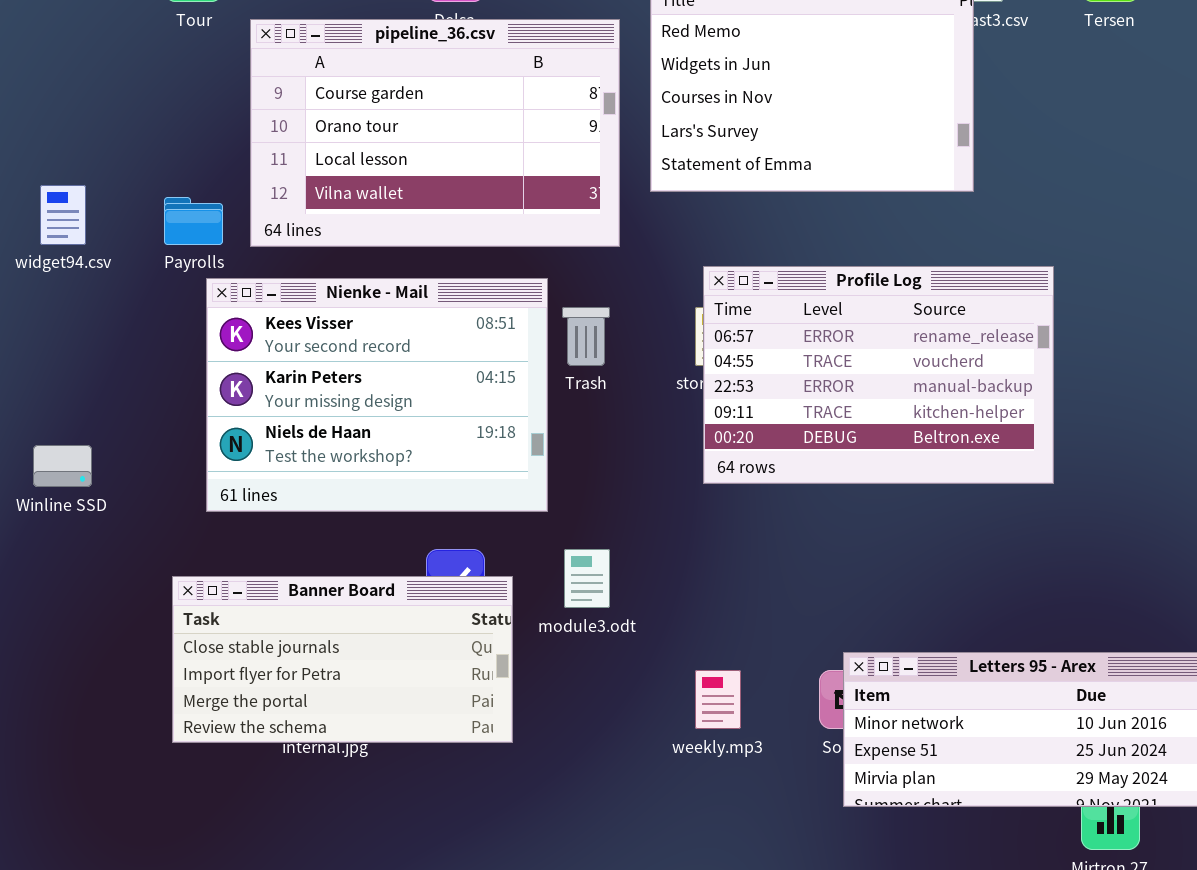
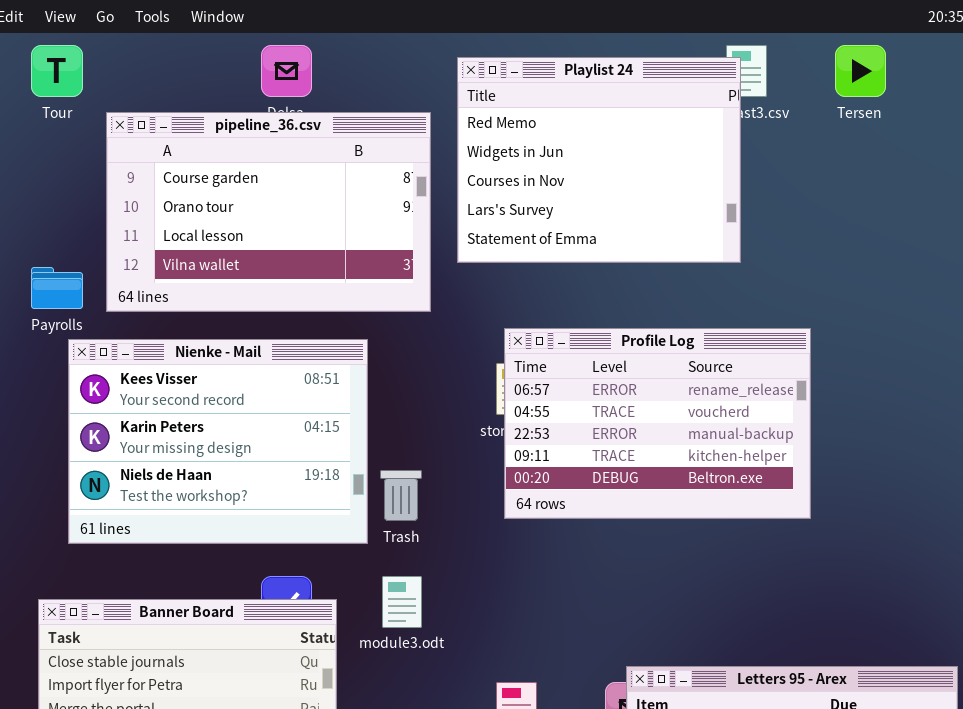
Trash: [562,307,610,366] -> [380,470,422,521], moved

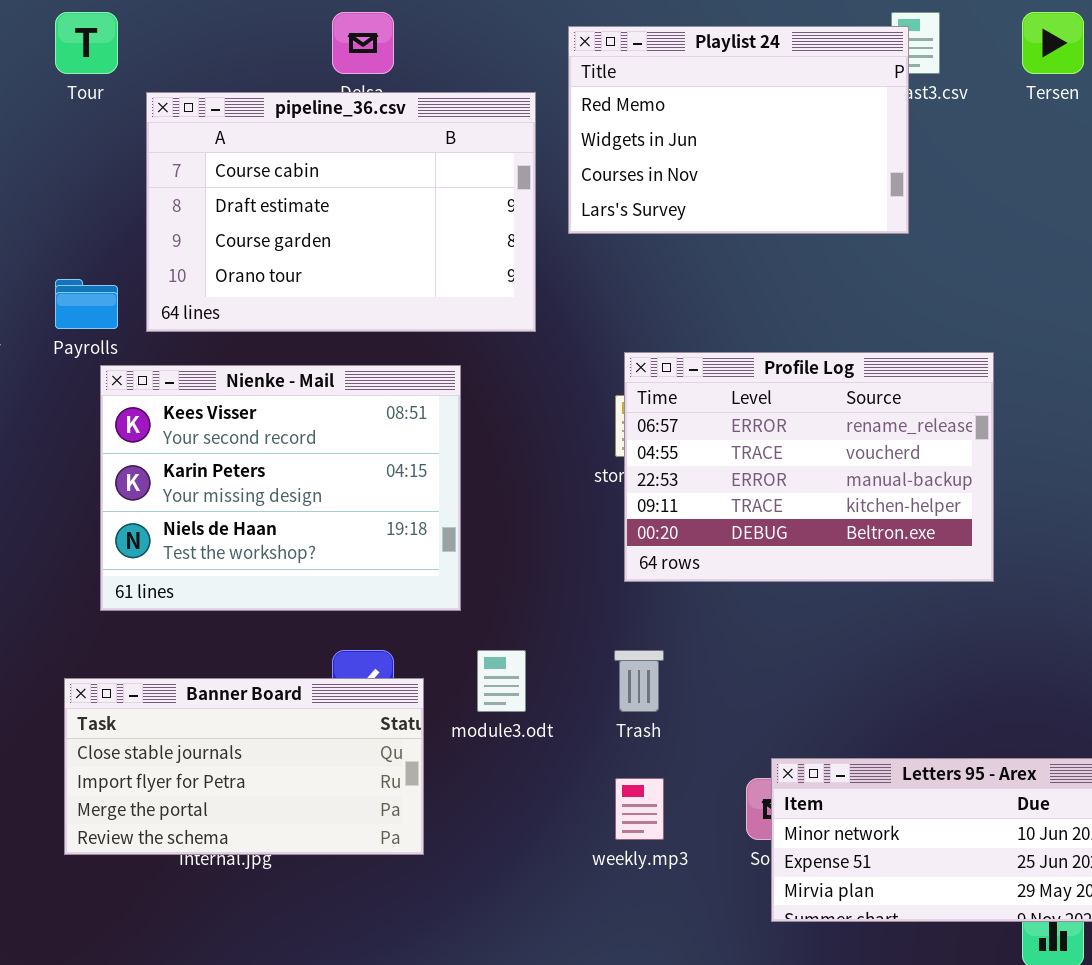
Playlist 24: [457,57,741,263] -> [568,26,909,234], resized
pipeline_36.csv: [106,112,431,312] -> [146,92,536,332], scrolled up 2 rows
Trash: [380,470,422,521] -> [614,650,664,712], moved

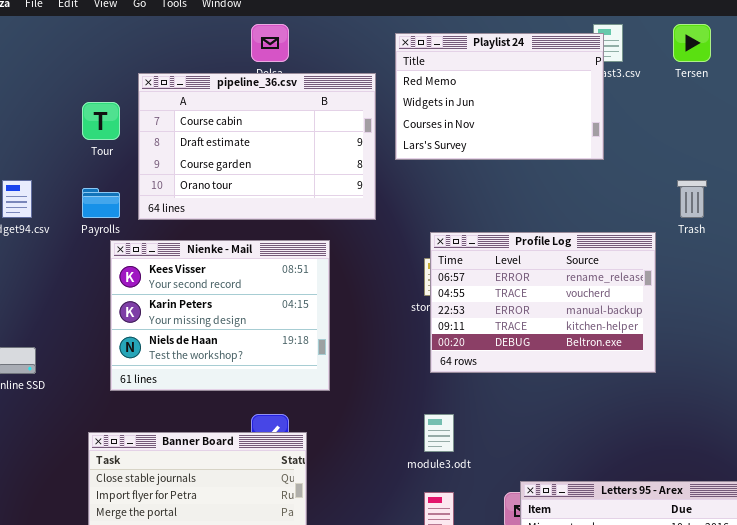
Tour: [55,12,118,74] -> [82,102,120,140], moved
module3.odt: [477,650,526,712] -> [424,414,454,452], moved
Trash: [614,650,664,712] -> [677,180,707,218], moved

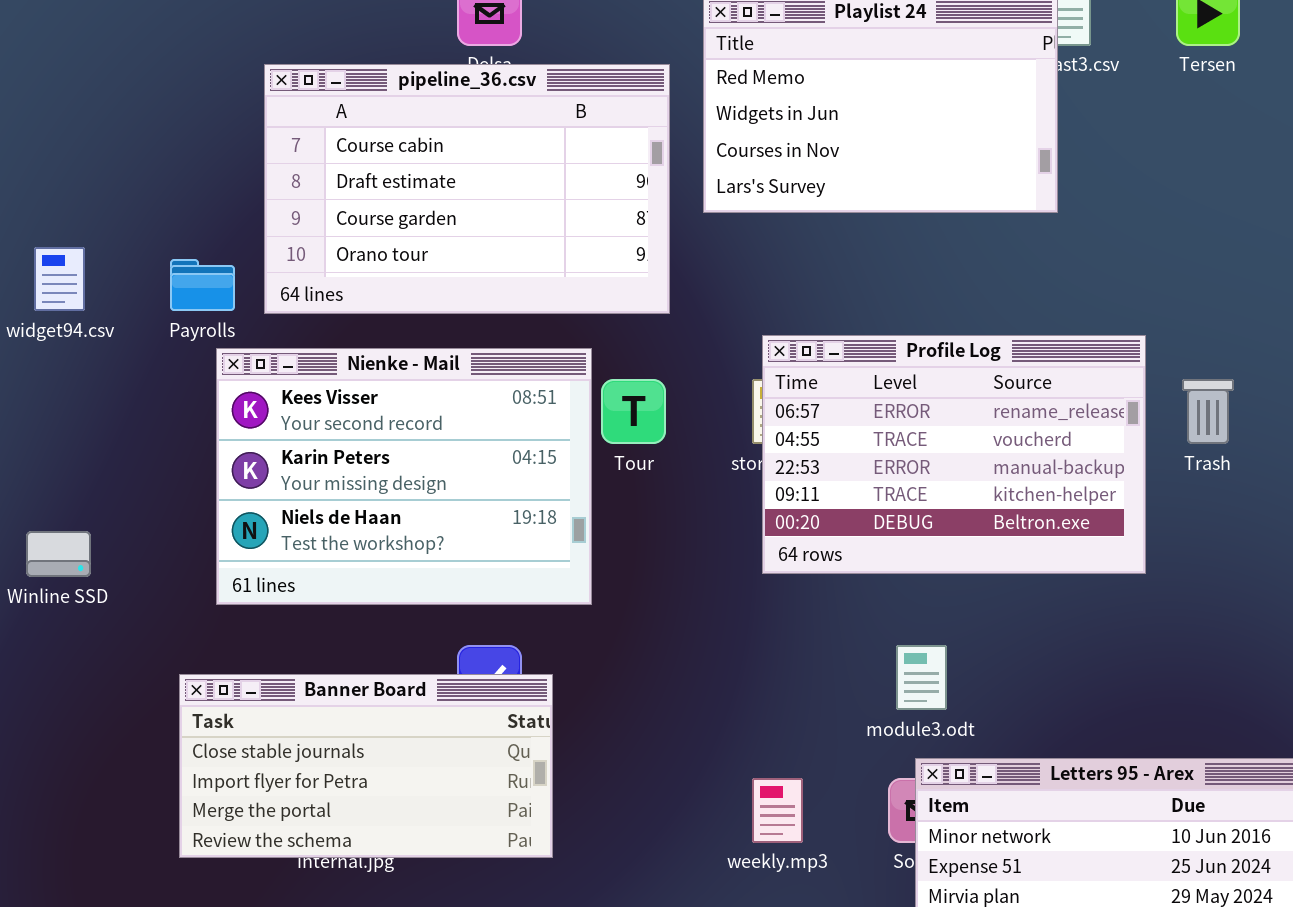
Tour: [82,102,120,140] -> [601,379,666,444], moved
Trash: [677,180,707,218] -> [1182,379,1234,444], moved
module3.odt: [424,414,454,452] -> [896,645,947,710], moved

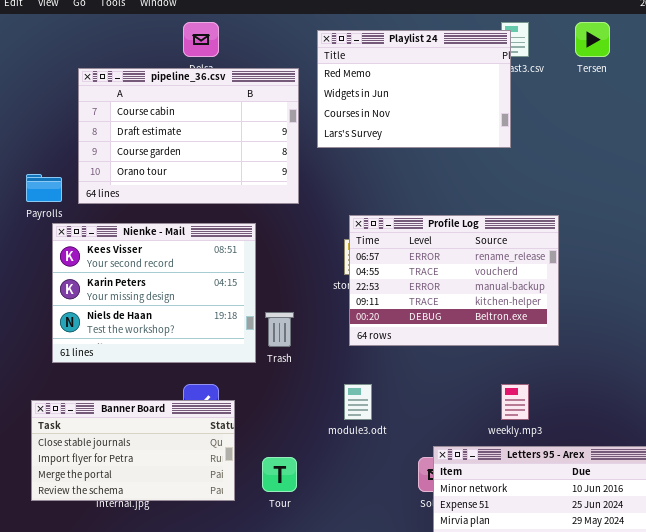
Tour: [601,379,666,444] -> [262,457,297,492], moved
Trash: [1182,379,1234,444] -> [265,312,294,347], moved
module3.odt: [896,645,947,710] -> [344,384,372,420], moved
weekly.mp3: [752,778,803,843] -> [501,384,529,420], moved

